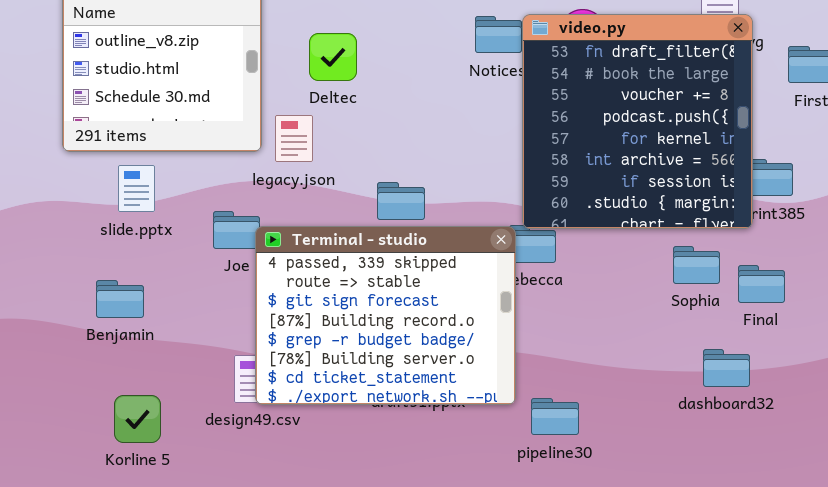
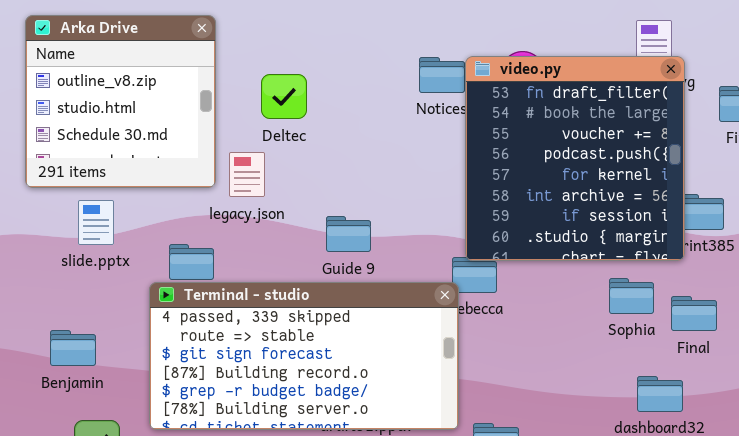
Terminal - studio: [255,226,516,405] -> [149,282,459,430], resized
Benjamin: [96,280,144,318] -> [50,330,96,366], moved

